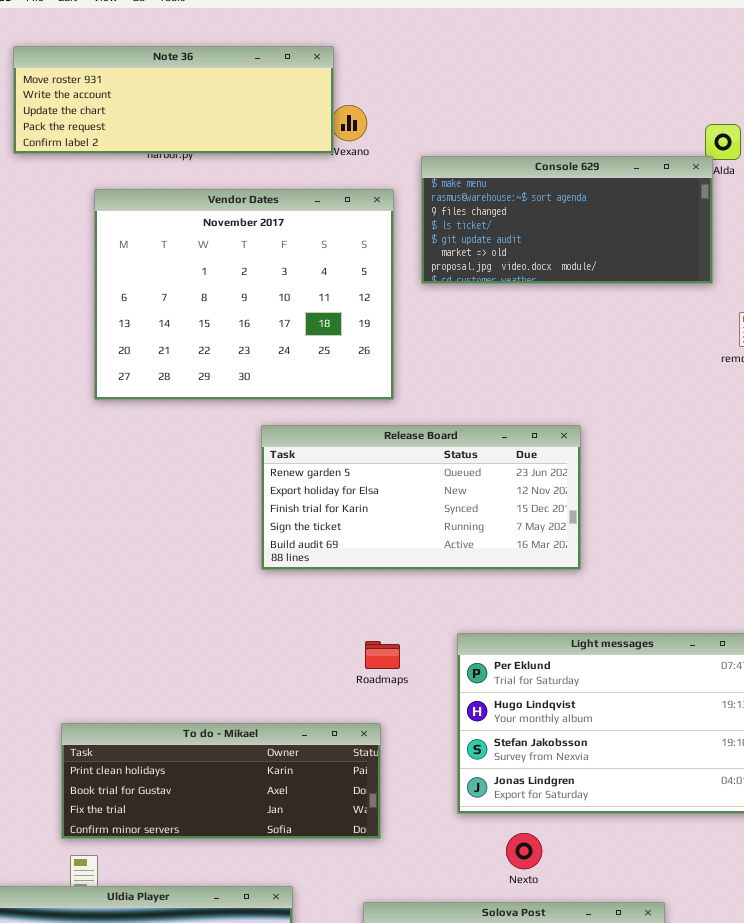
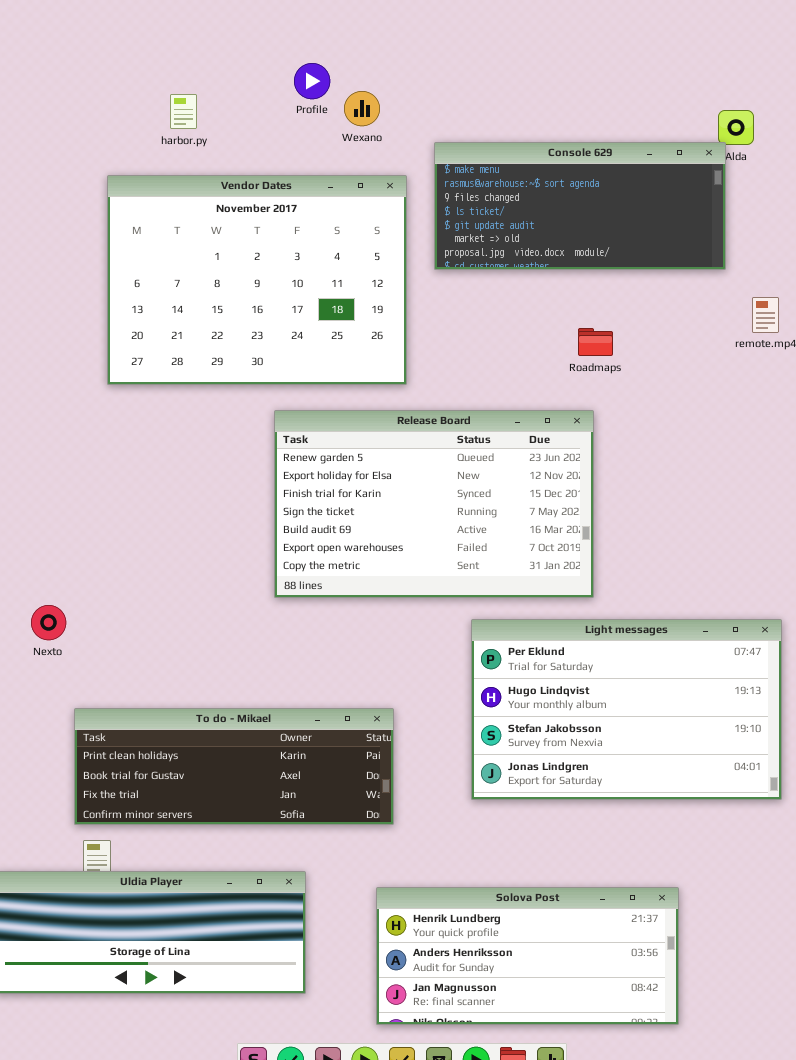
Note 36: [13,46,334,154] -> none, closed
Release Board: [261,425,581,570] -> [274,410,594,598], resized
Roadmaps: [365,641,400,669] -> [578,328,613,356], moved
Nexto: [506,833,542,869] -> [31,605,66,640], moved

